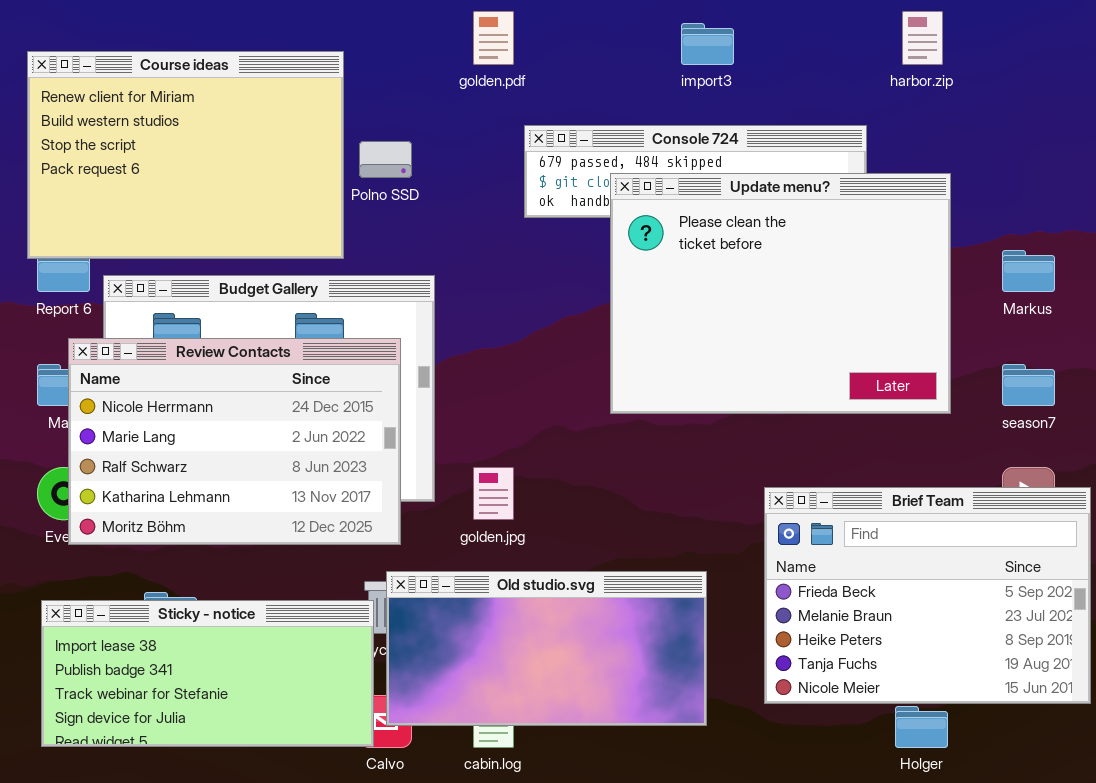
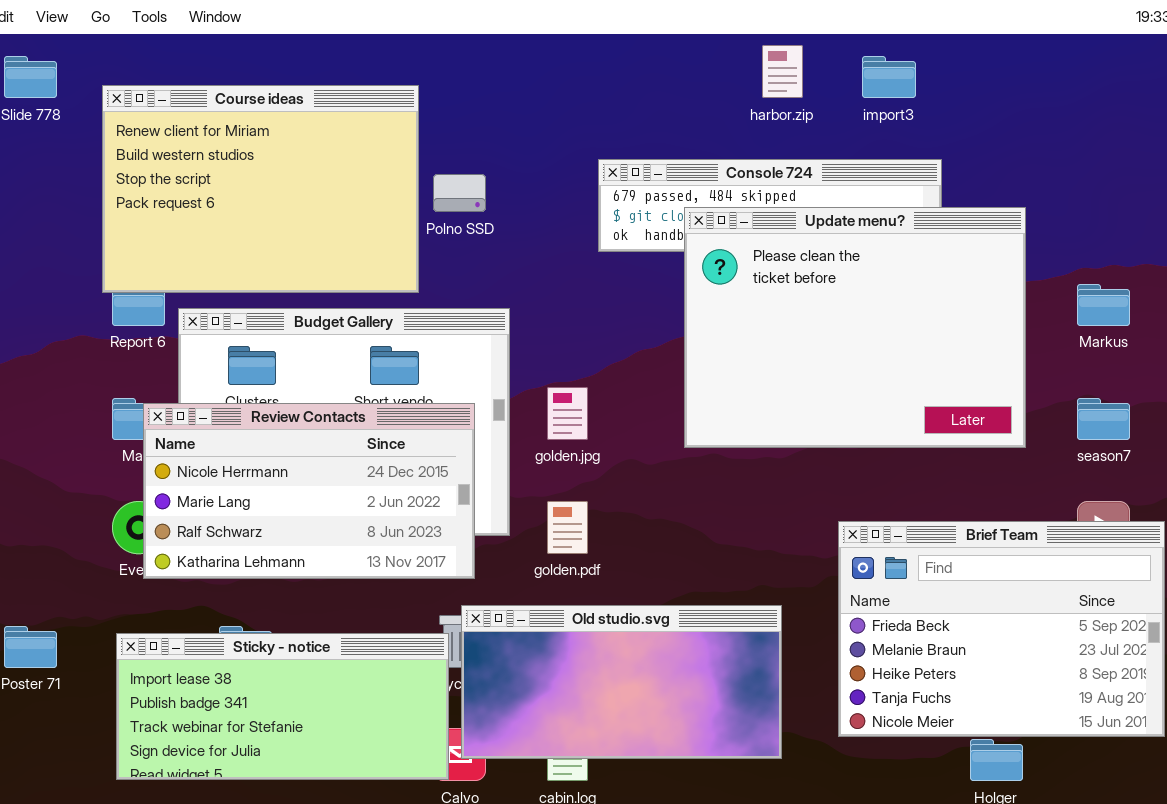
golden.pdf: [473,11,514,65] -> [547,501,588,554], moved
harbor.zip: [902,11,943,65] -> [762,45,803,98], moved
import3: [681,23,734,65] -> [862,56,916,98], moved
Review Contacts: [68,338,401,545] -> [143,403,475,579], resized
golden.jpg: [473,467,514,520] -> [547,387,588,440], moved

